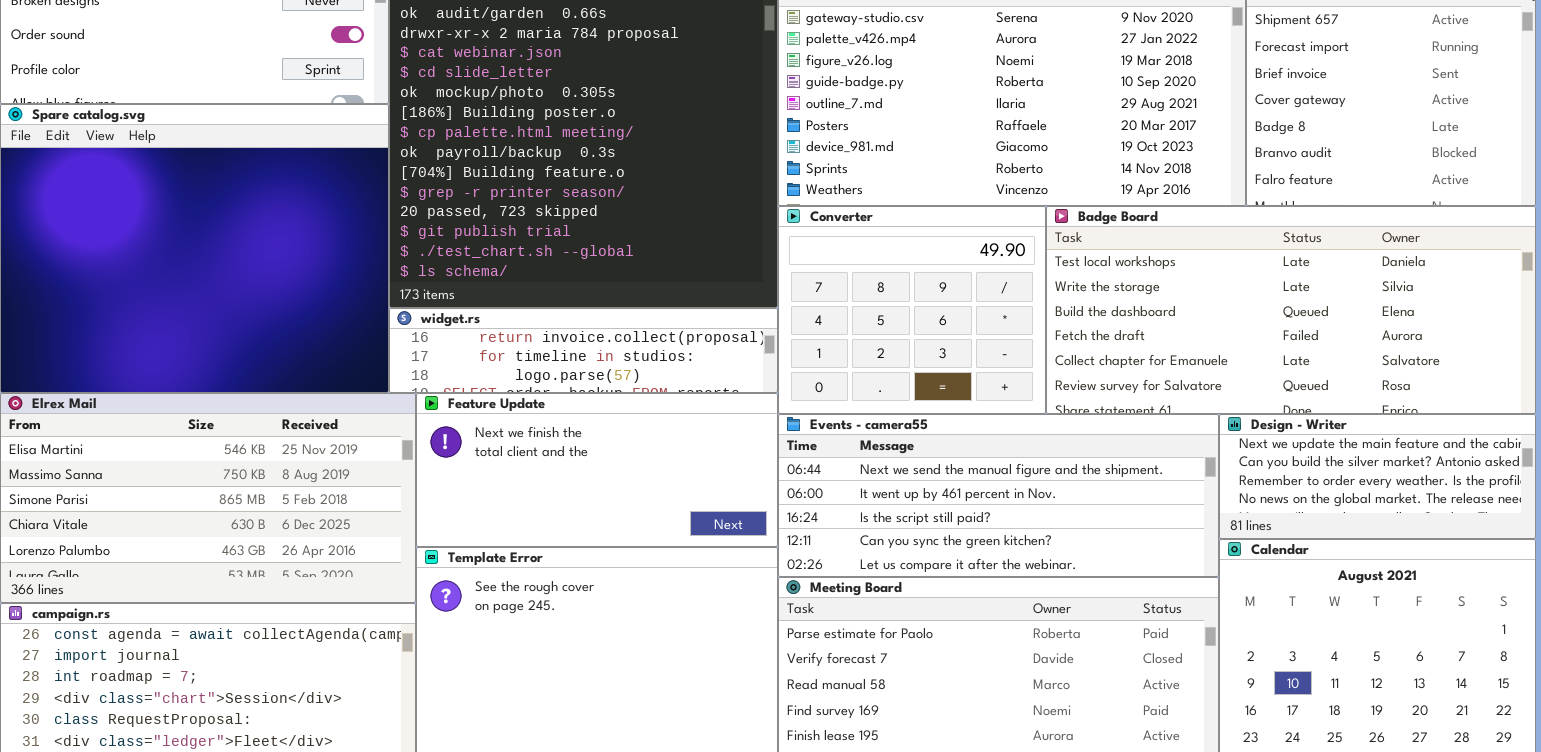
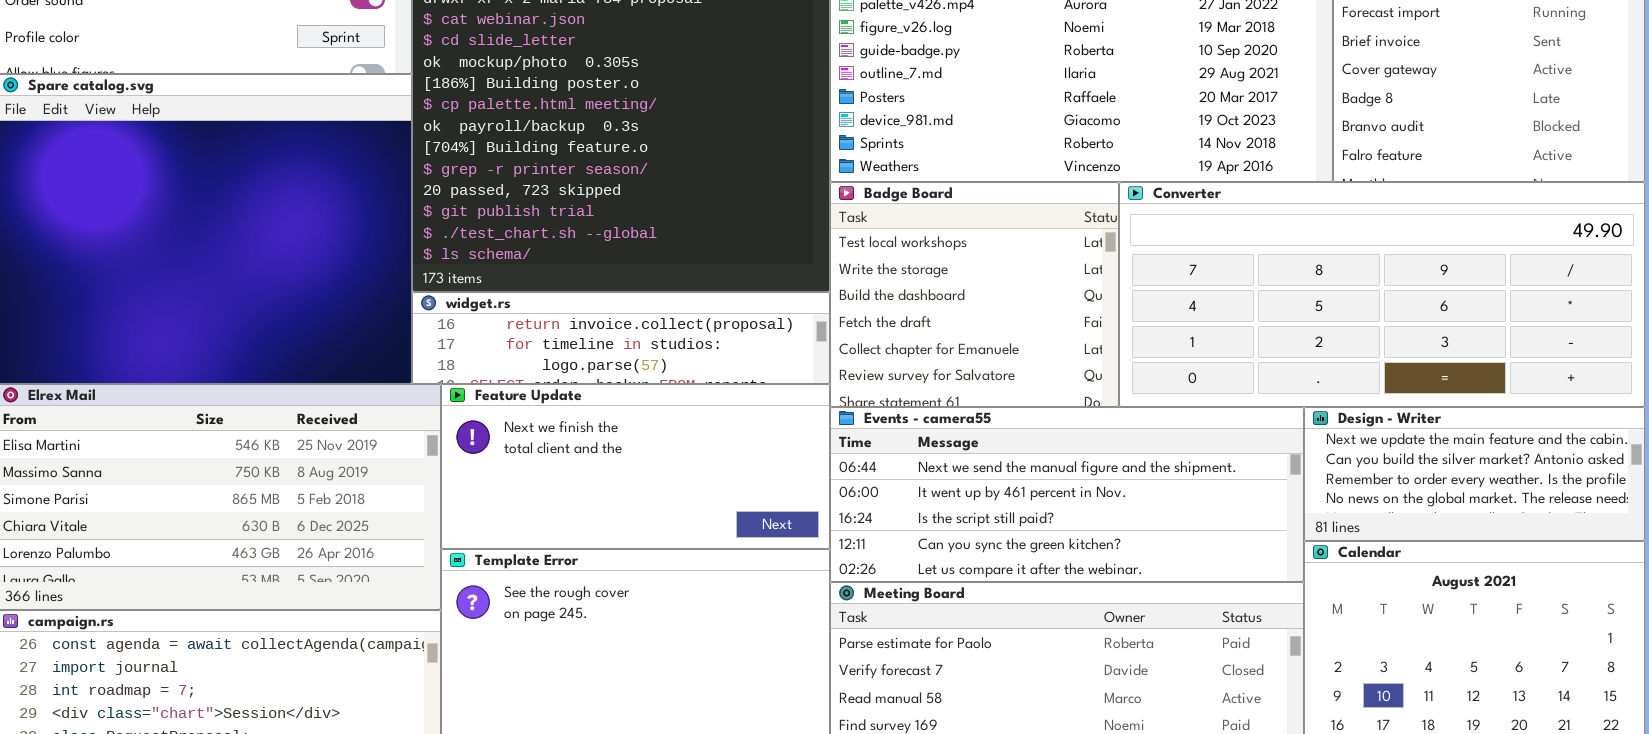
Converter: [778,206,1046,414] -> [1119,182,1645,407], moved, resized
Badge Board: [1046,206,1536,414] -> [830,182,1119,407], moved, resized

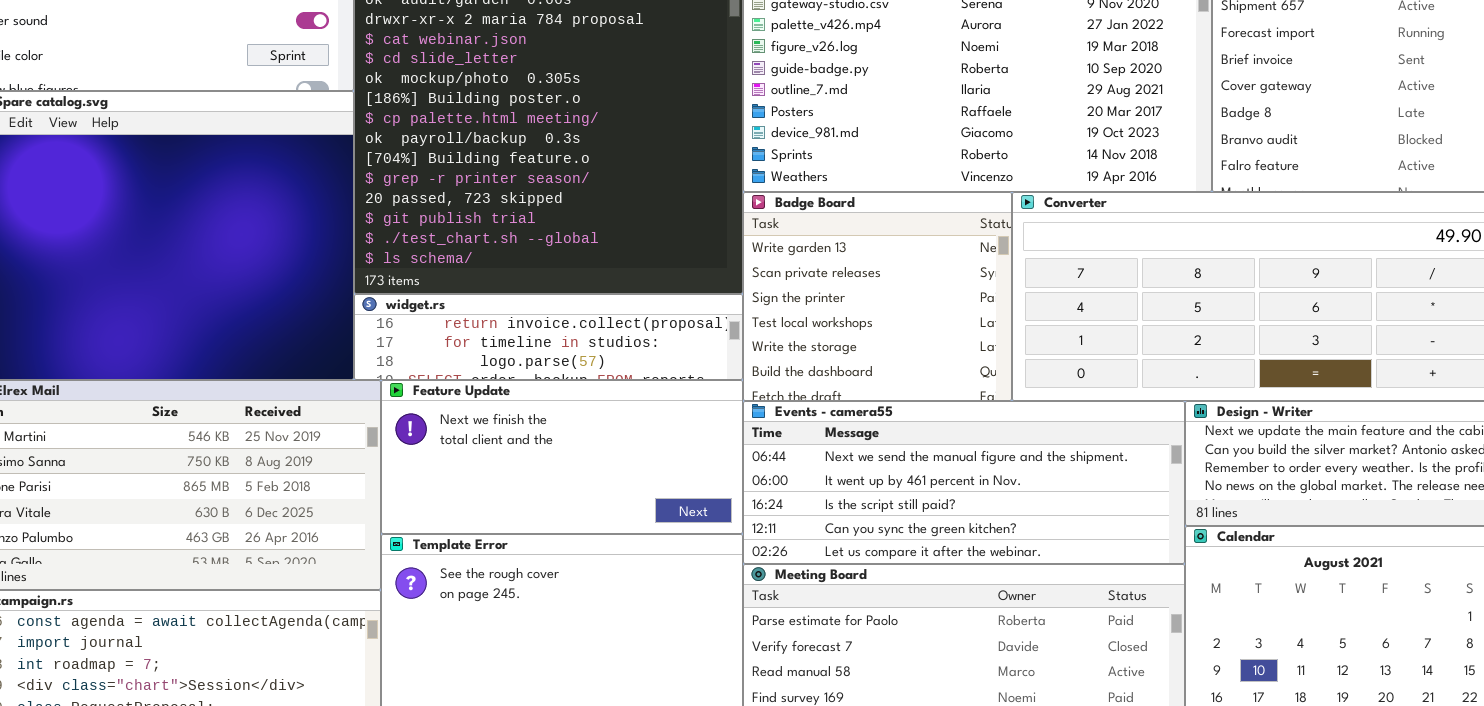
Badge Board: [830,182,1119,407] -> [743,192,1012,401], scrolled up 3 rows

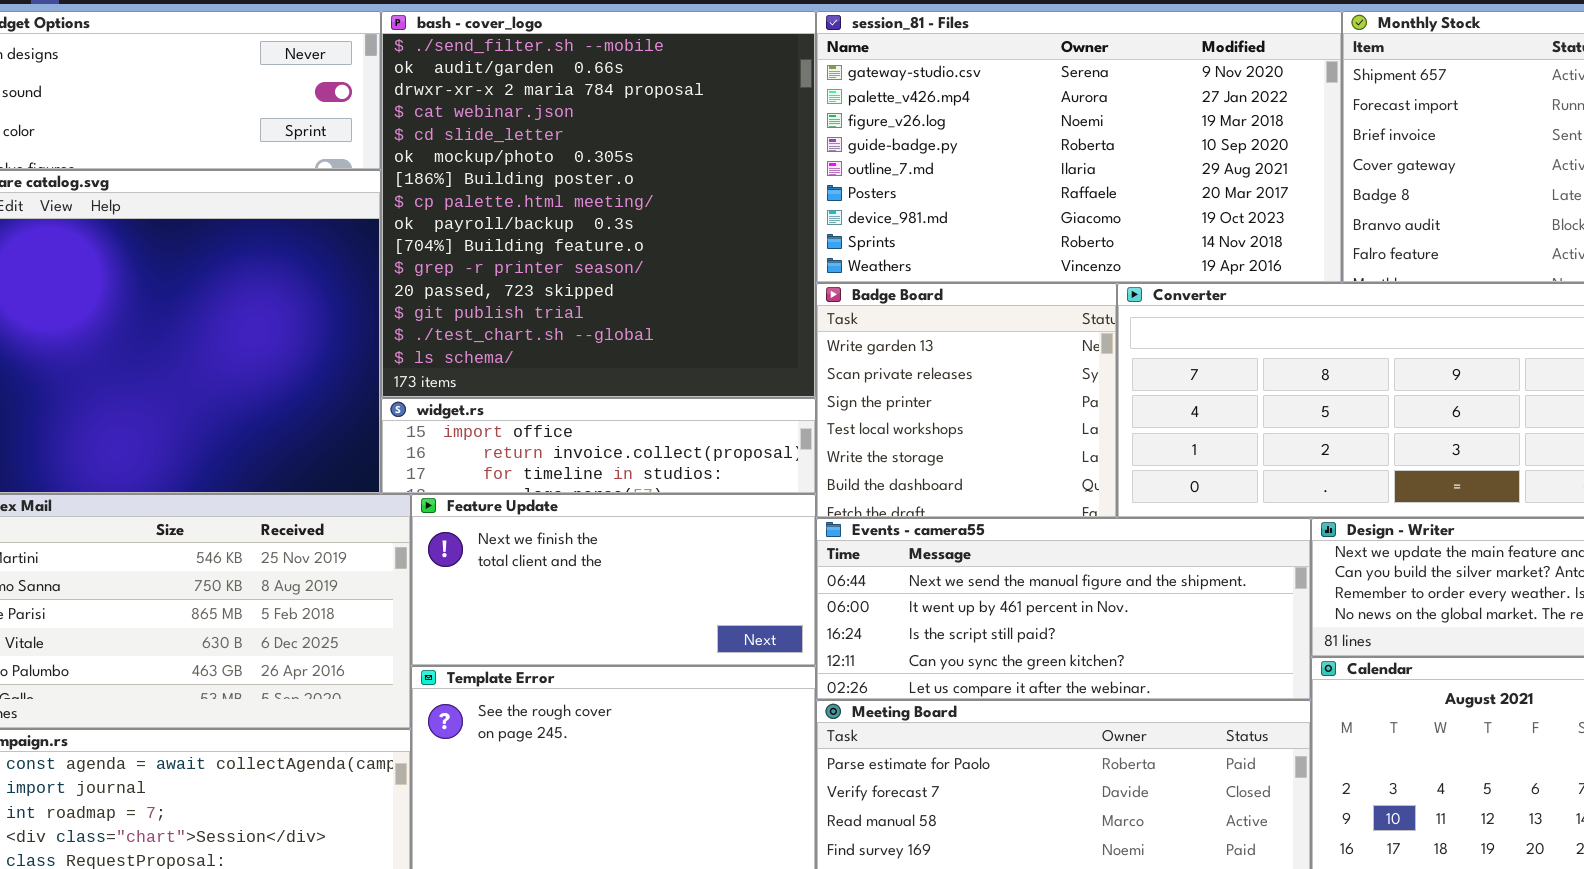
widget.rs: [354,294,743,380] -> [381,398,816,494], scrolled up 1 row

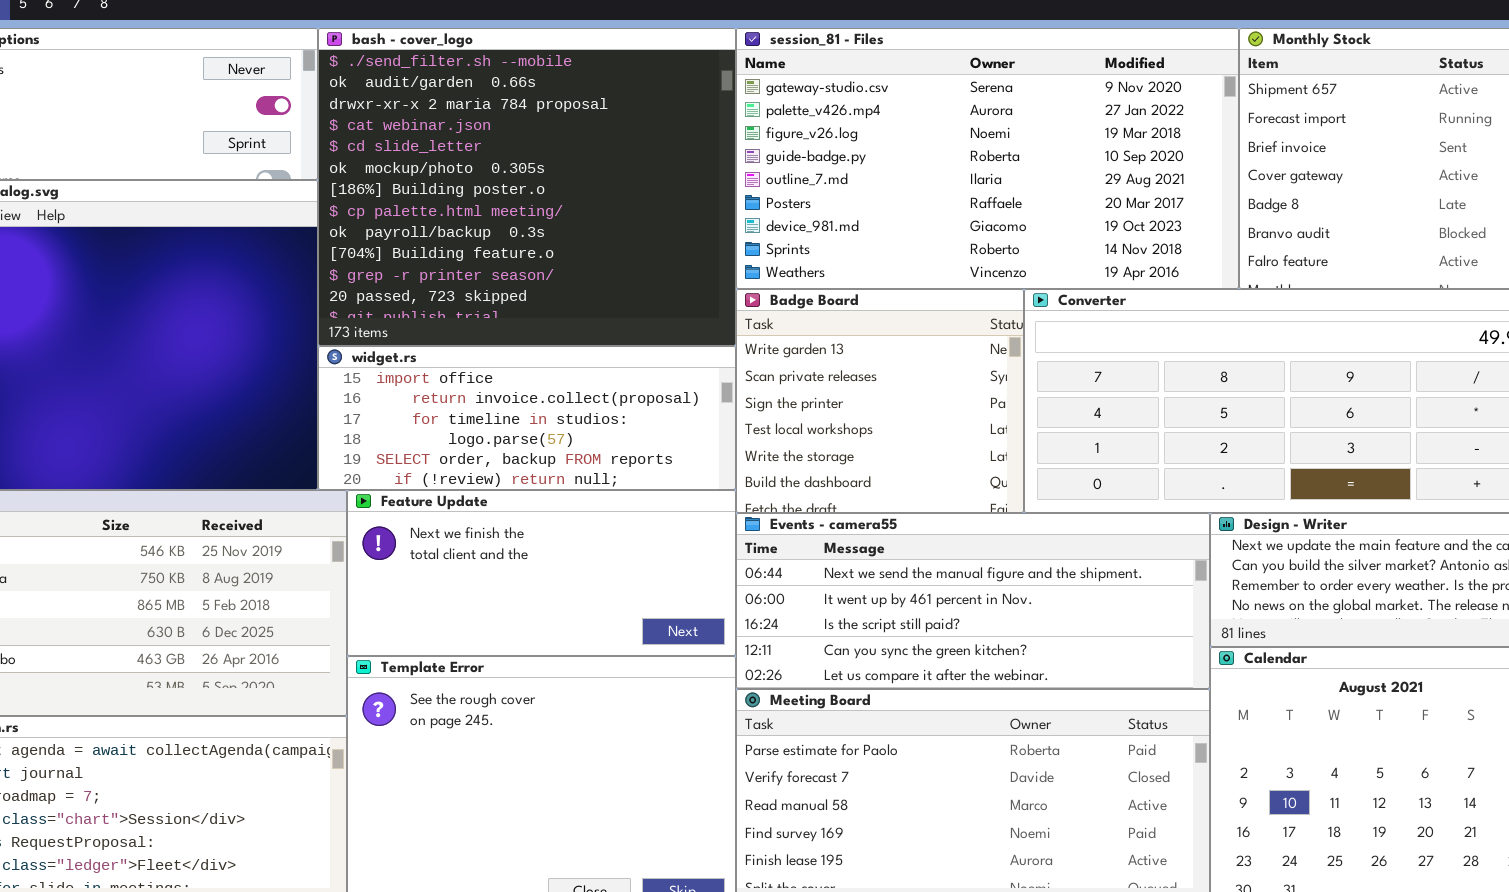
bash - cover_logo: [381,11,816,398] -> [318,28,736,346], resized
widget.rs: [381,398,816,494] -> [318,346,736,490], resized

